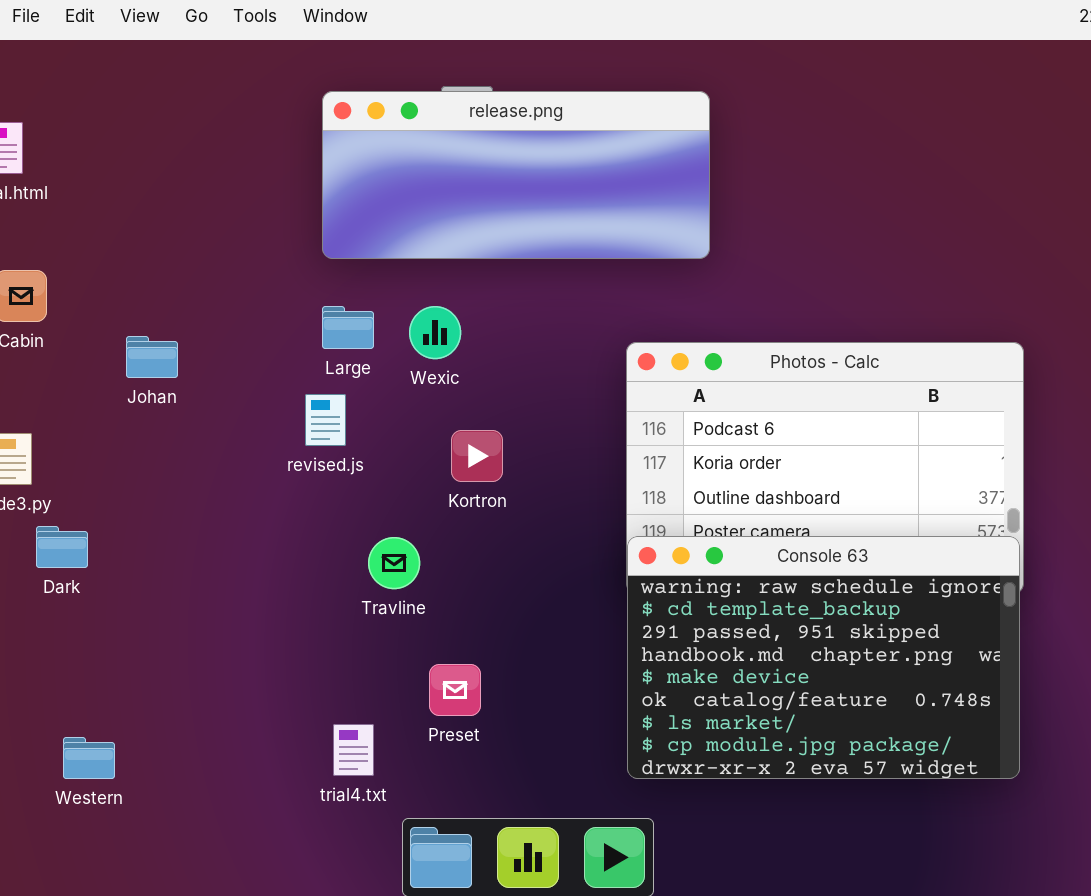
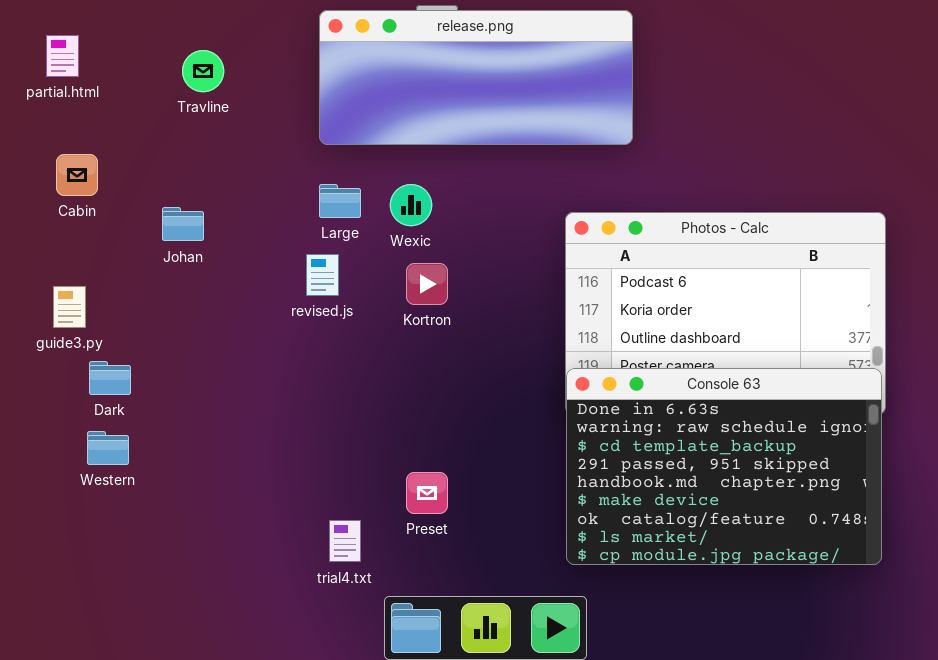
Kortron: [451,430,503,482] -> [406,263,448,305], moved
Console 63: [627,536,1020,779] -> [566,368,882,565], scrolled up 1 row
Travline: [368,537,420,589] -> [182,50,224,92], moved
Western: [63,737,115,779] -> [87,431,129,465], moved

